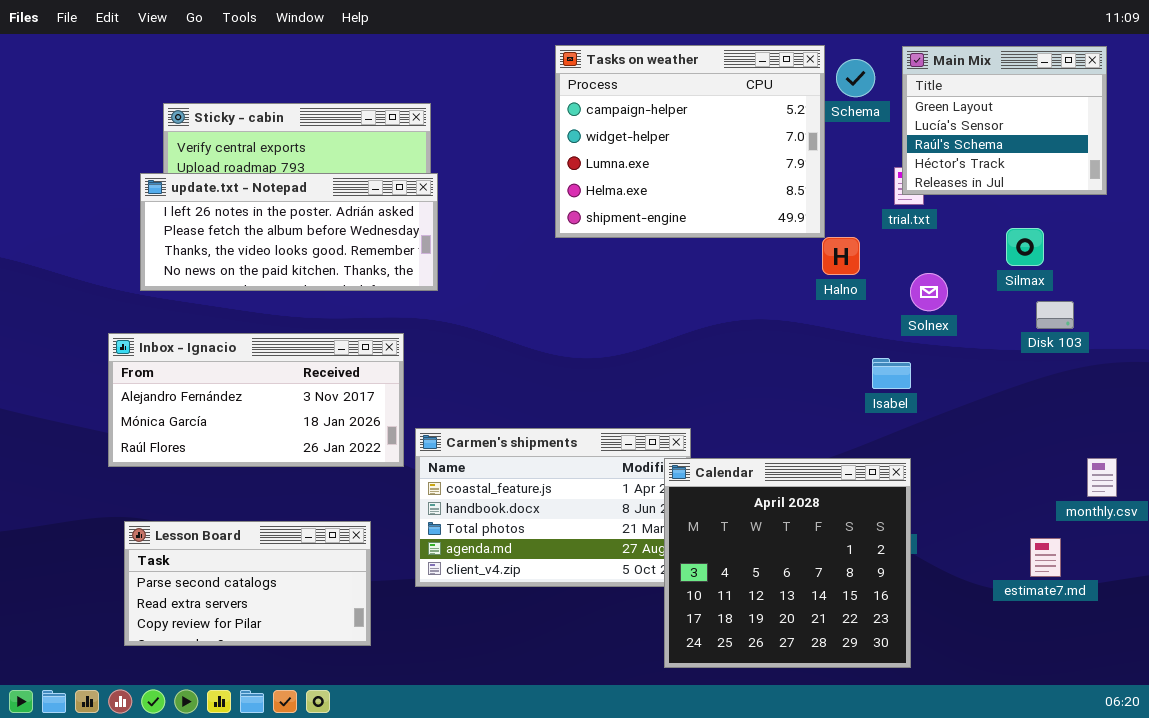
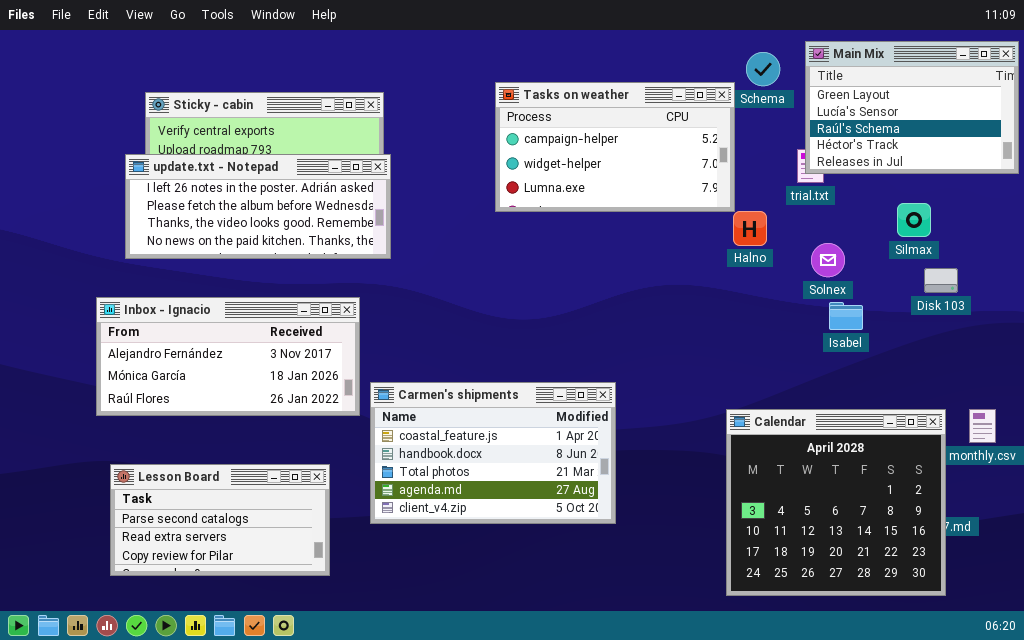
Tasks on weather: [555,45,825,238] -> [495,82,735,212], resized
Main Mix: [902,46,1107,195] -> [805,41,1019,174], resized
Isabel: [872,358,911,389] -> [829,302,863,330], moved
Calendar: [664,458,911,668] -> [726,409,946,596], moved

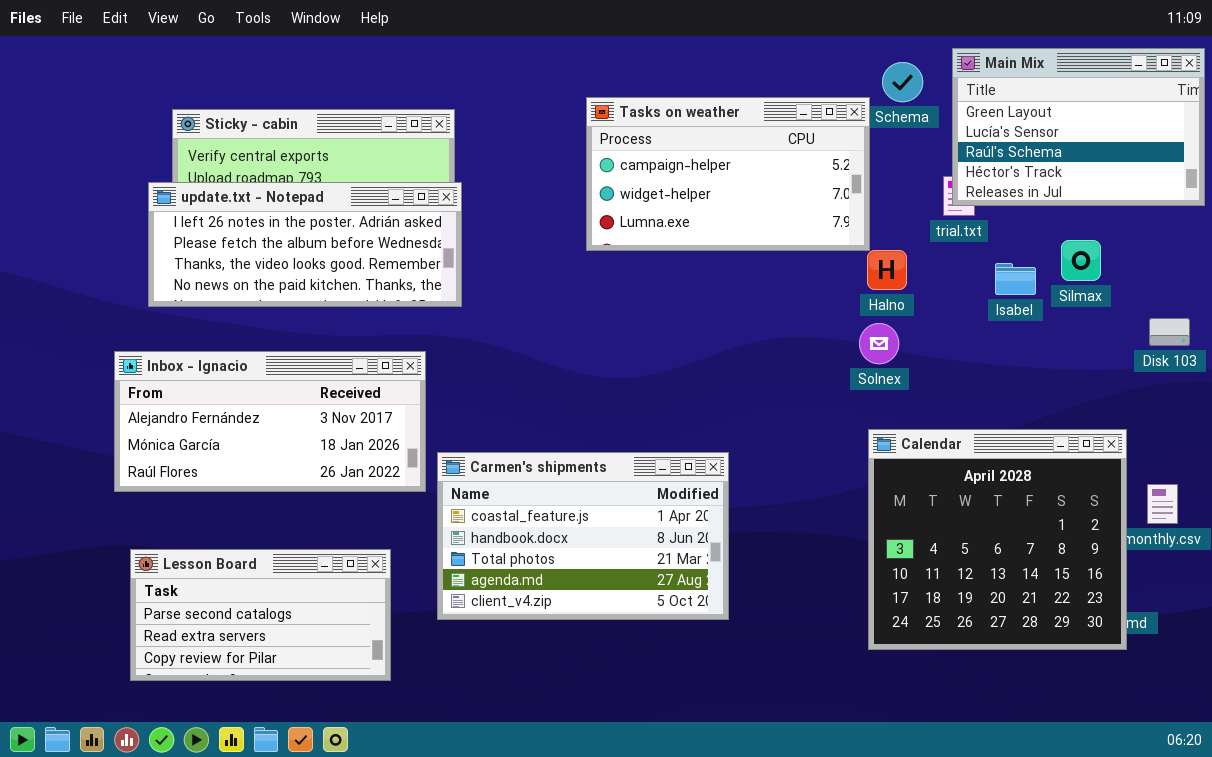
Solnex: [811,243,845,277] -> [859,323,899,364], moved
Disk 103: [924,268,958,293] -> [1149,318,1190,346], moved
Isabel: [829,302,863,330] -> [995,263,1036,295], moved
Calendar: [726,409,946,596] -> [868,429,1127,650], moved

